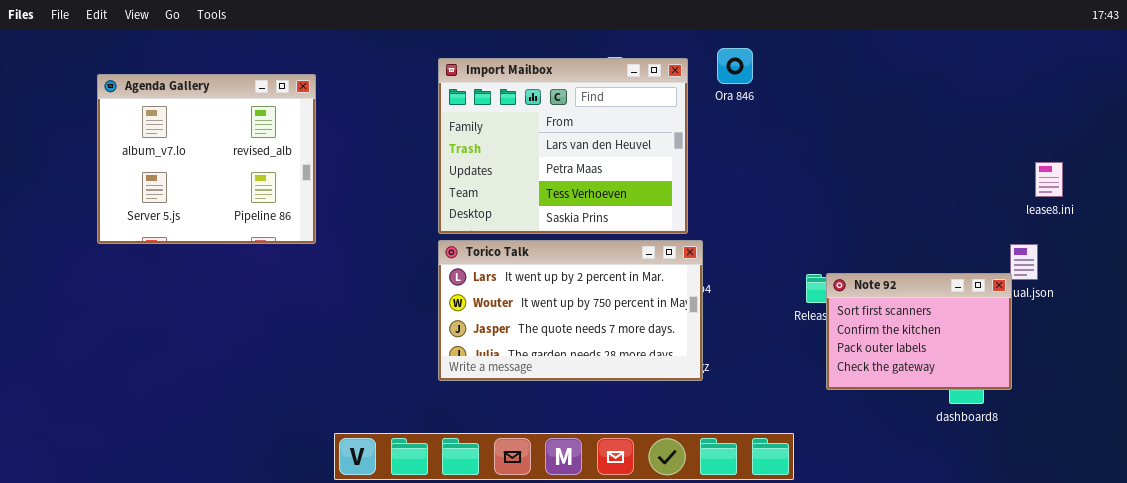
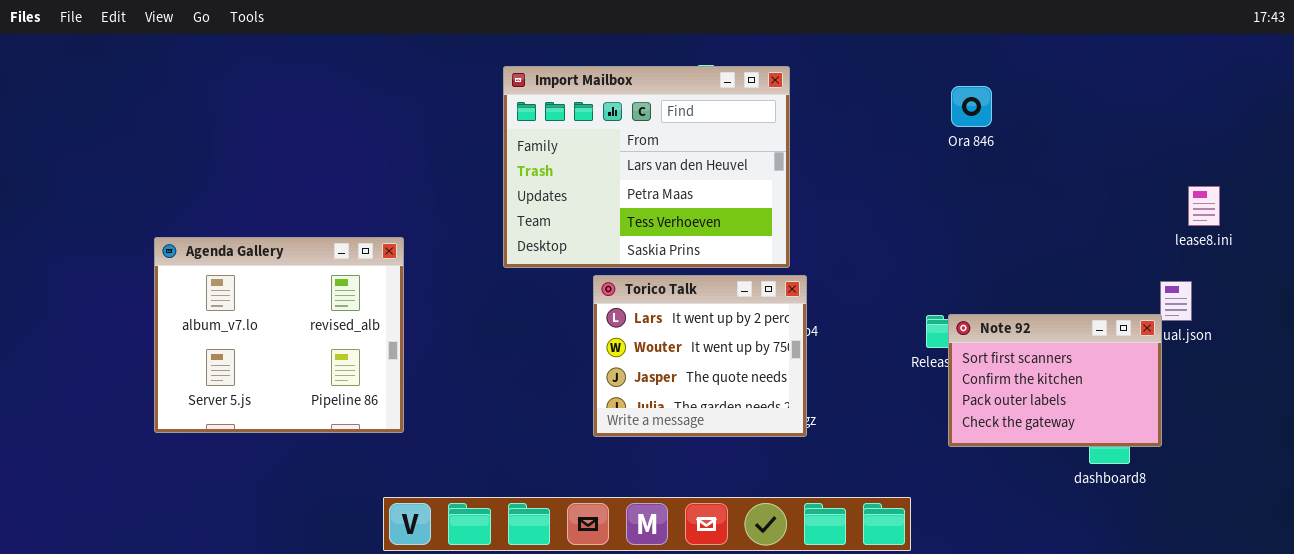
Ora 846: [717,48,753,84] -> [951,86,992,127], moved
Agenda Gallery: [97,74,316,244] -> [154,237,404,433], moved
Torico Talk: [438,240,703,381] -> [593,275,807,437], resized

